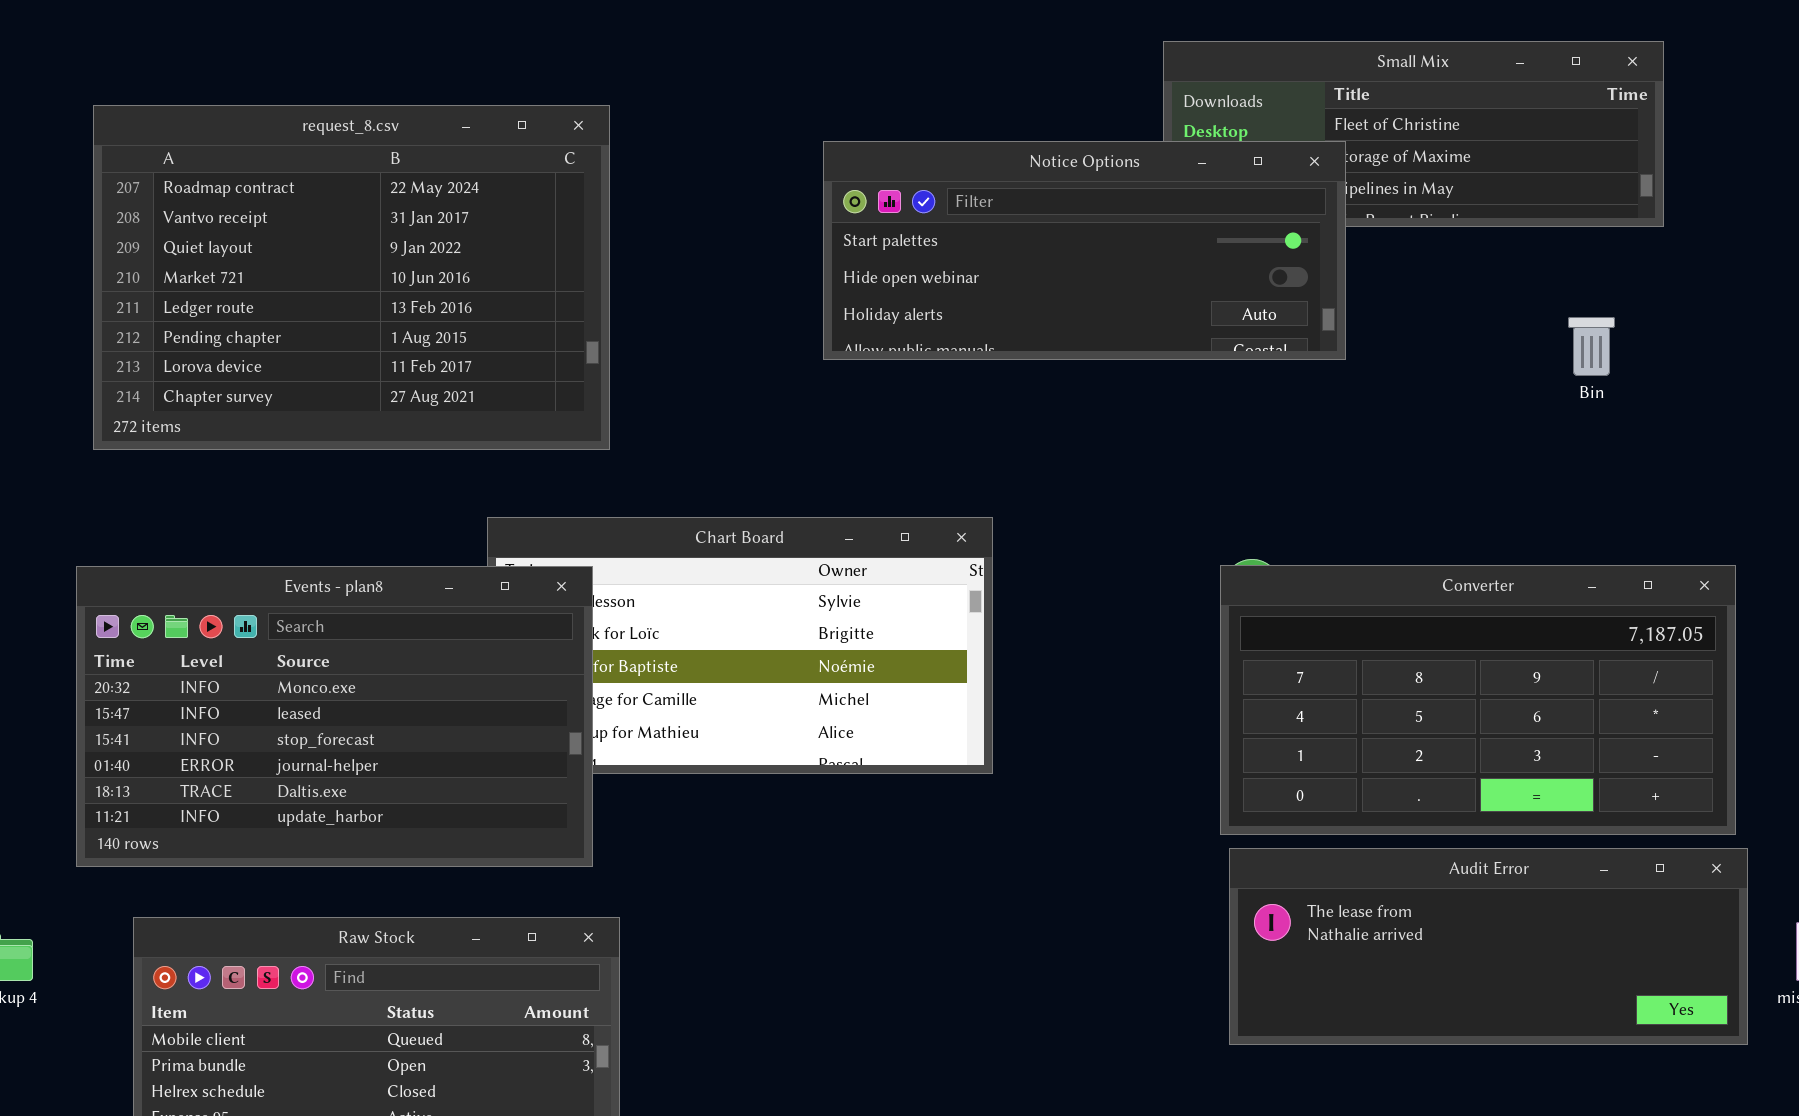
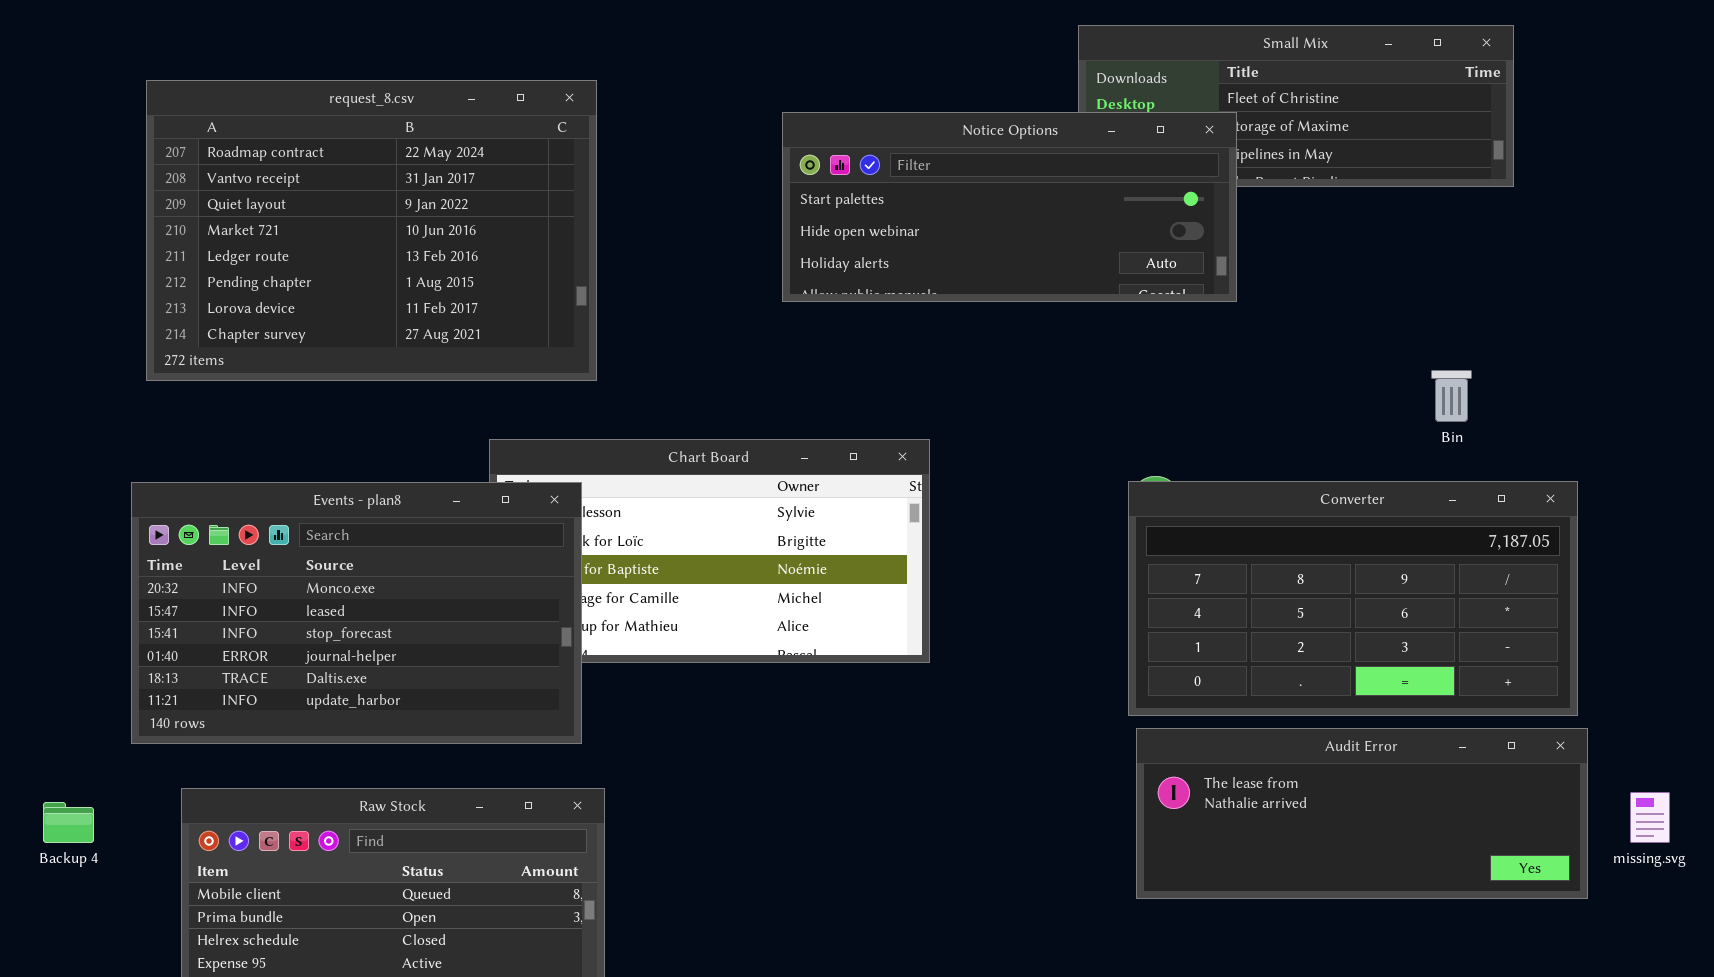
Bin: [1568,317,1615,376] -> [1431,370,1472,422], moved

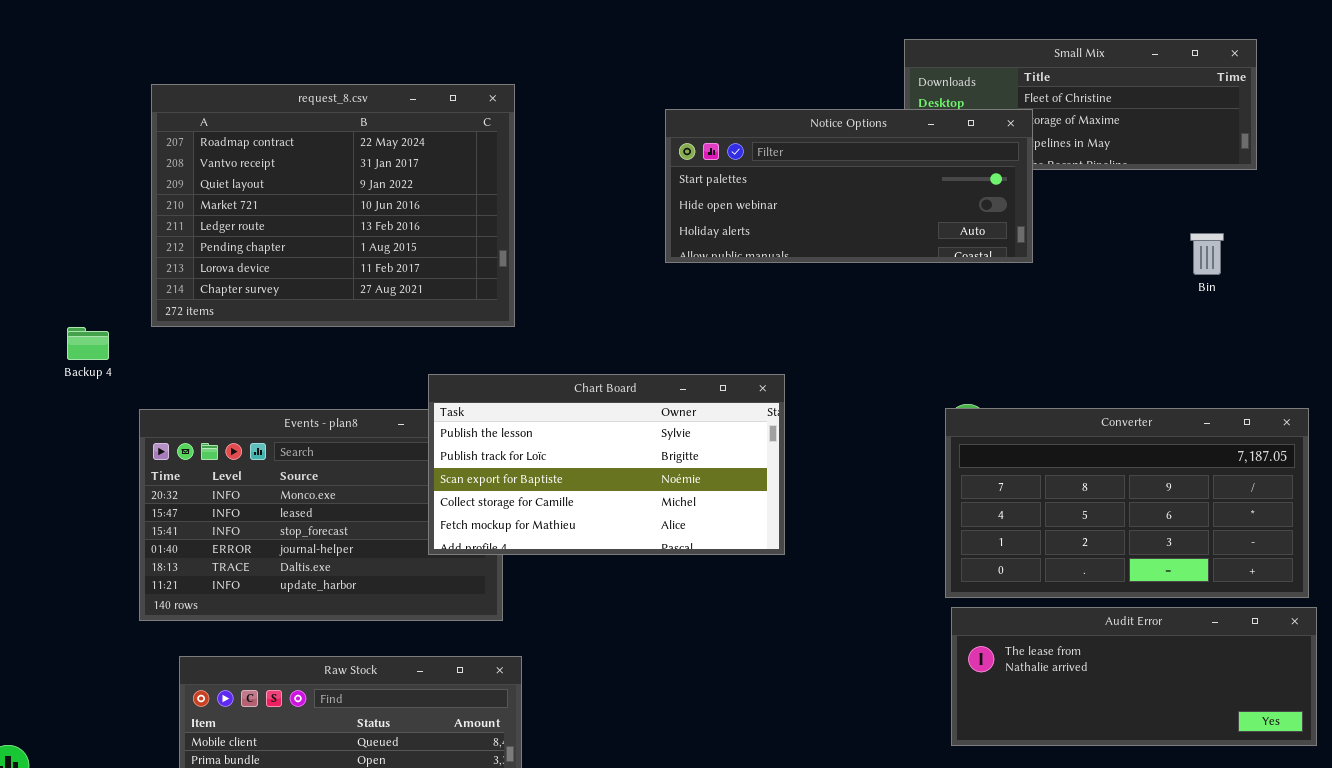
Bin: [1431,370,1472,422] -> [1190,233,1224,275], moved
Chart Board: [489,439,930,663] -> [428,374,785,555], raised
Backup 4: [43,802,94,843] -> [67,327,109,360], moved

